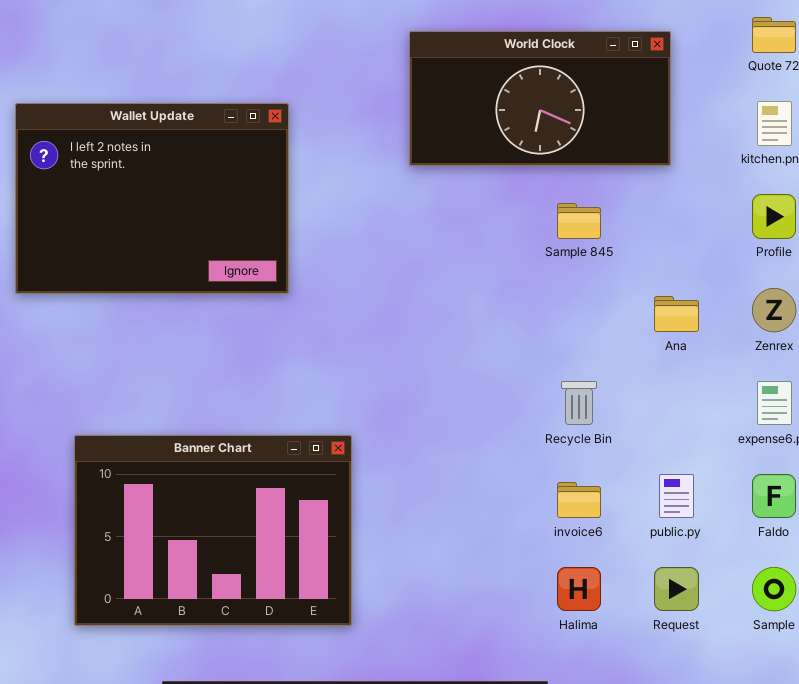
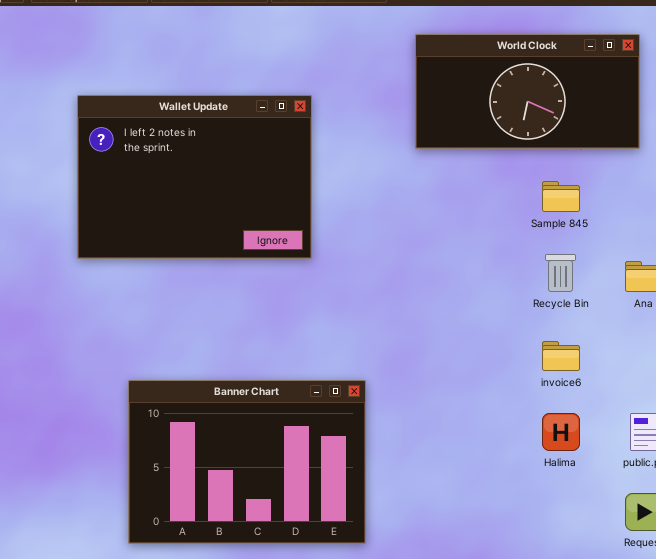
Recycle Bin: [561,381,597,425] -> [545,254,576,292], moved
invoice6: [557,482,601,518] -> [542,341,580,371], moved
Halima: [557,567,601,611] -> [542,413,580,451], moved

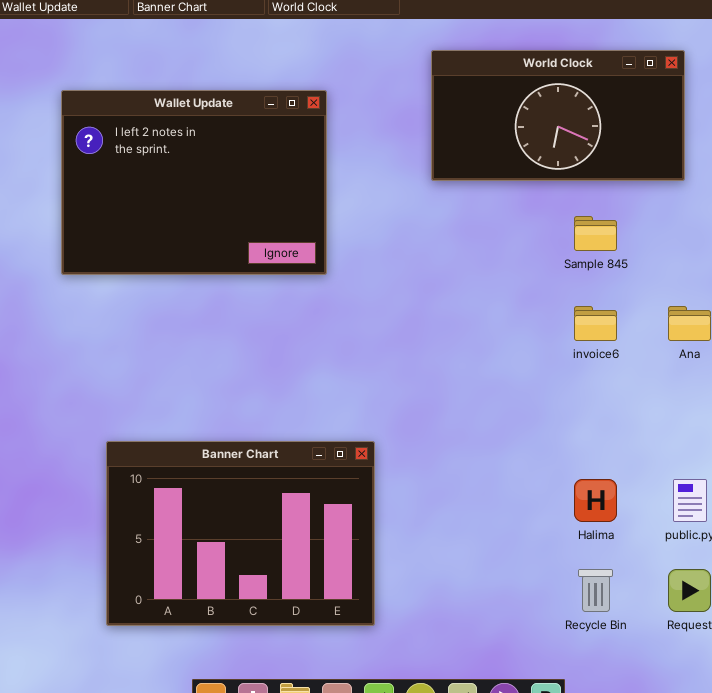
Wallet Update: [77,95,312,259] -> [61,90,327,275], moved
Recycle Bin: [545,254,576,292] -> [578,569,613,612], moved
invoice6: [542,341,580,371] -> [574,306,617,341], moved

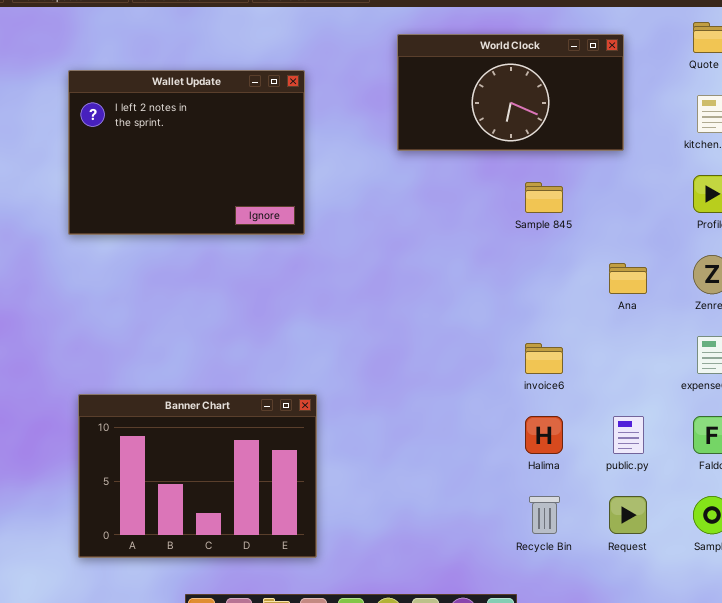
invoice6: [574,306,617,341] -> [525,343,563,374], moved
Banner Chart: [106,441,375,626] -> [78,394,317,558], moved

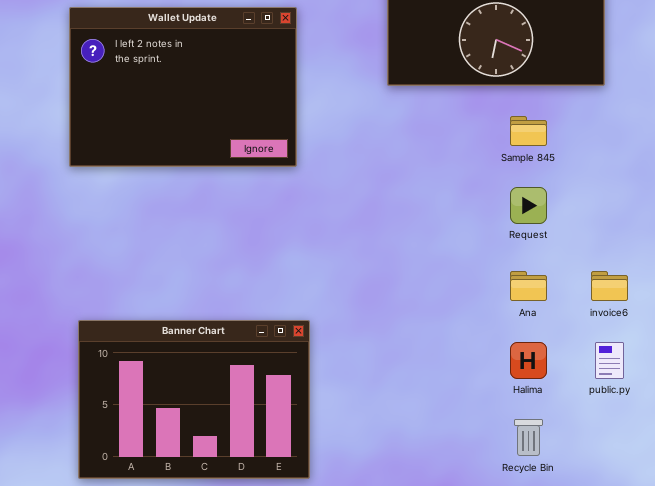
Ana: [609,263,647,294] -> [510,271,547,301], moved
invoice6: [525,343,563,374] -> [591,271,628,301], moved
Request: [609,496,647,534] -> [510,187,547,224], moved

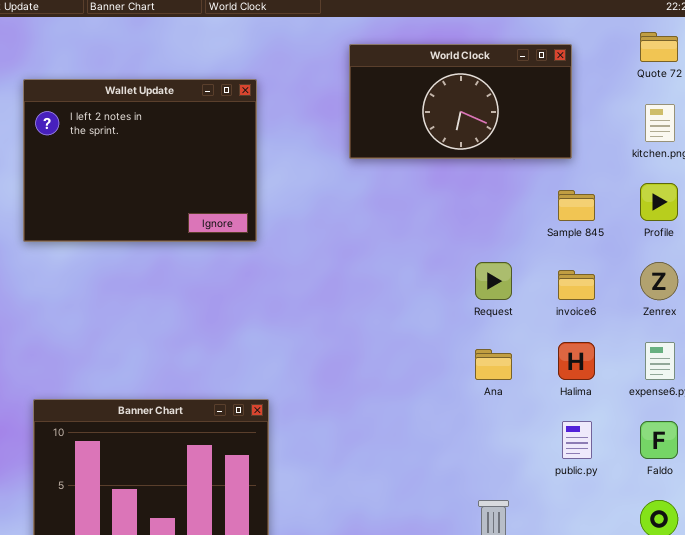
Sample 845: [510,116,547,146] -> [558,190,595,221], moved
invoice6: [591,271,628,301] -> [558,270,595,300], moved
Halima: [510,342,547,379] -> [558,342,595,380], moved

